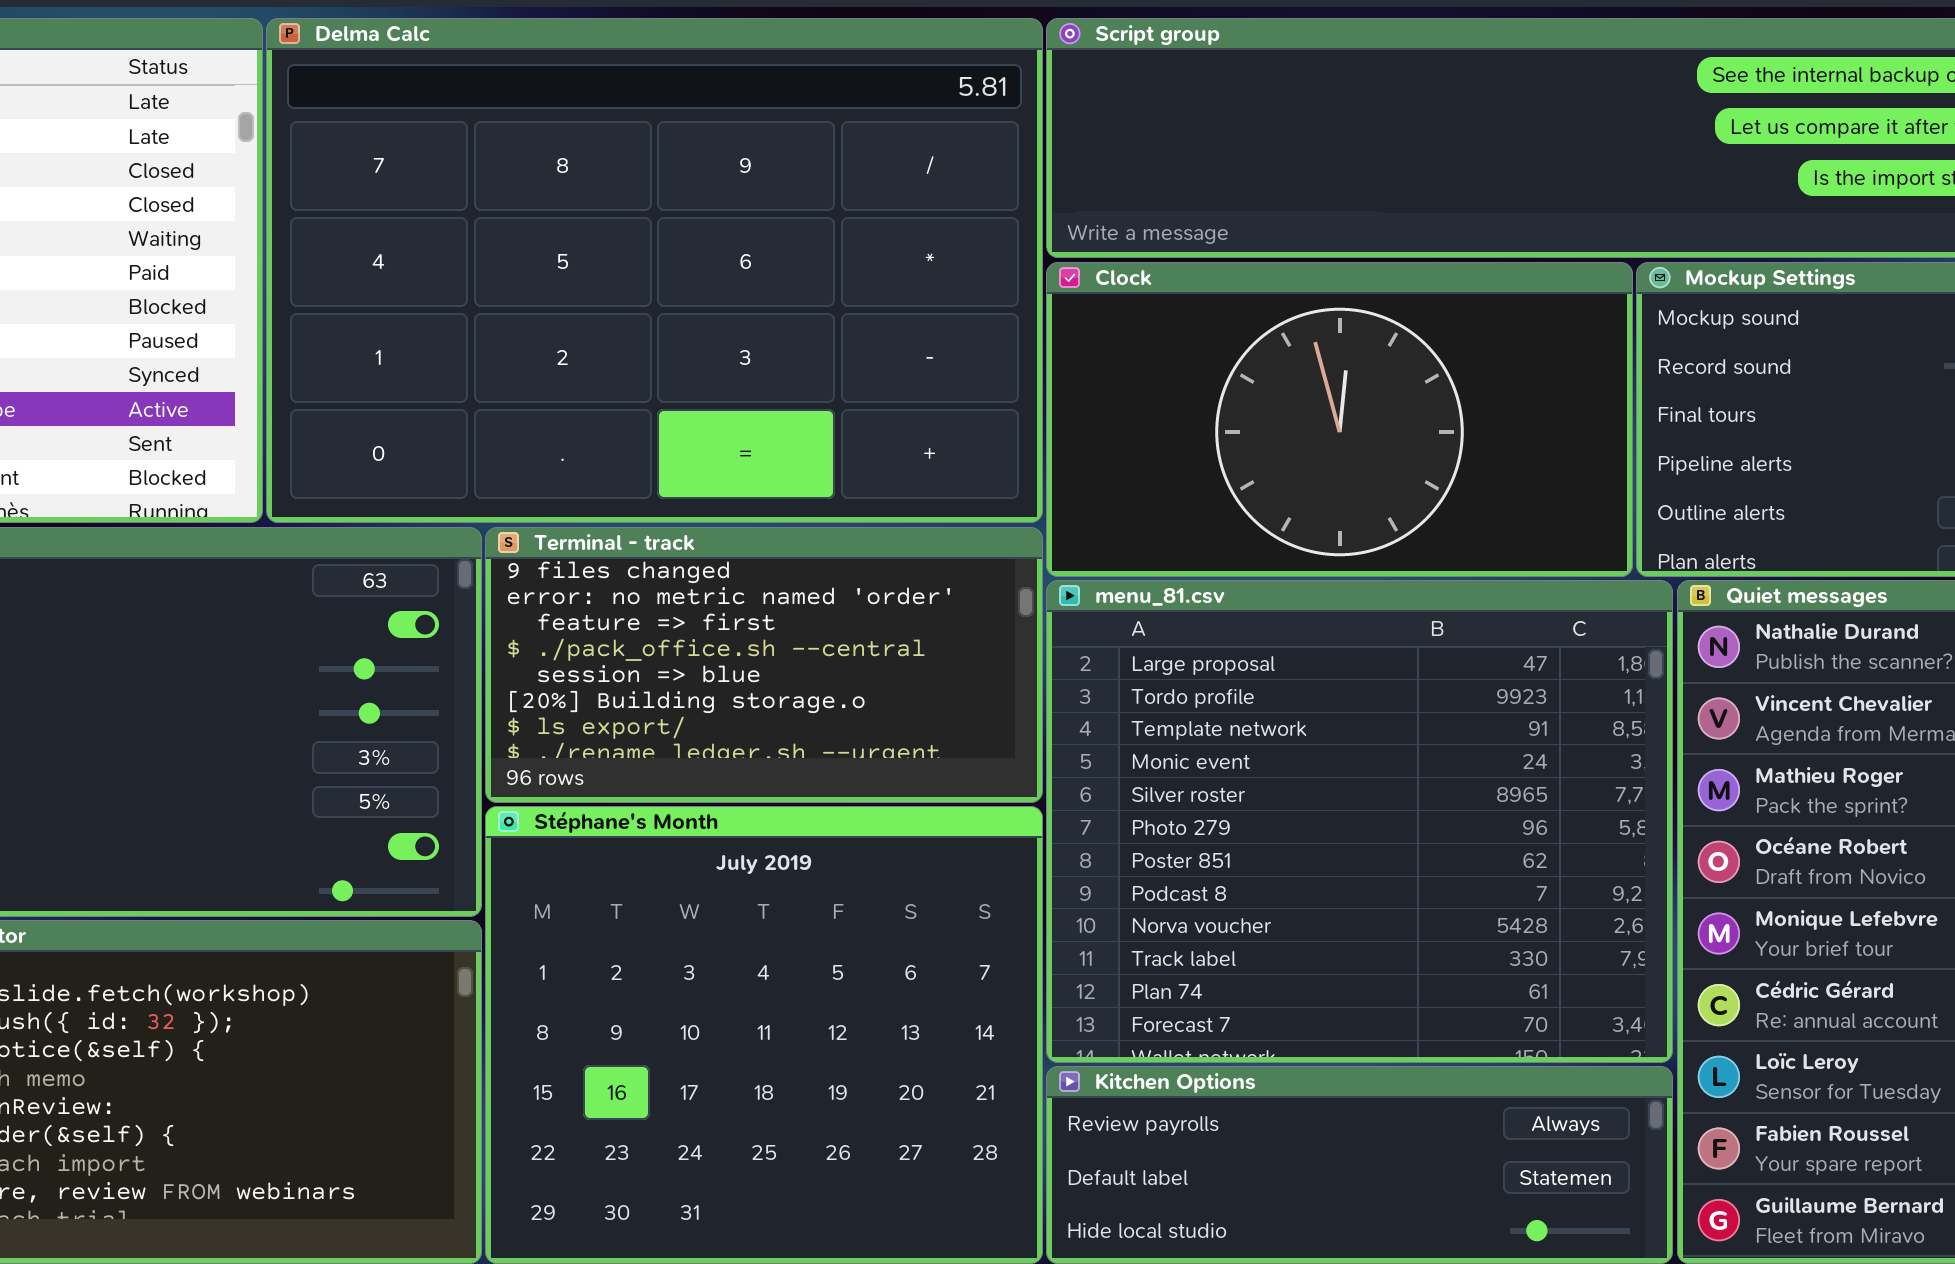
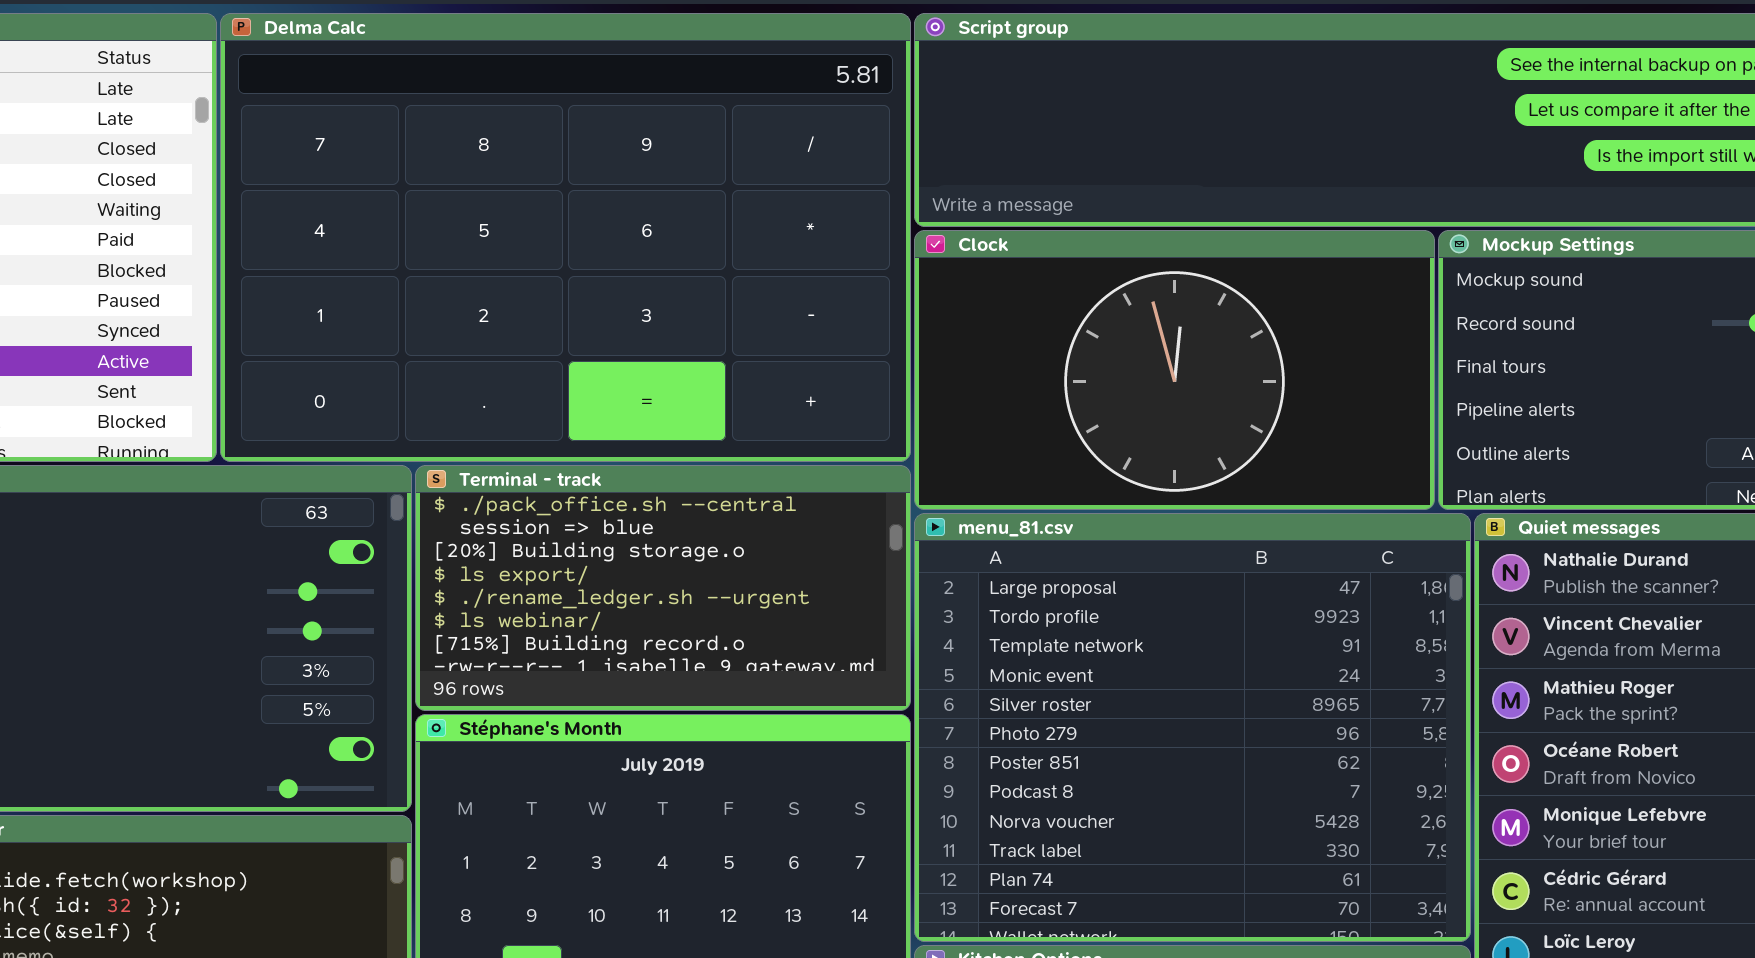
Terminal - track: [485,527,1043,803] -> [415,465,911,711], scrolled down 3 rows

